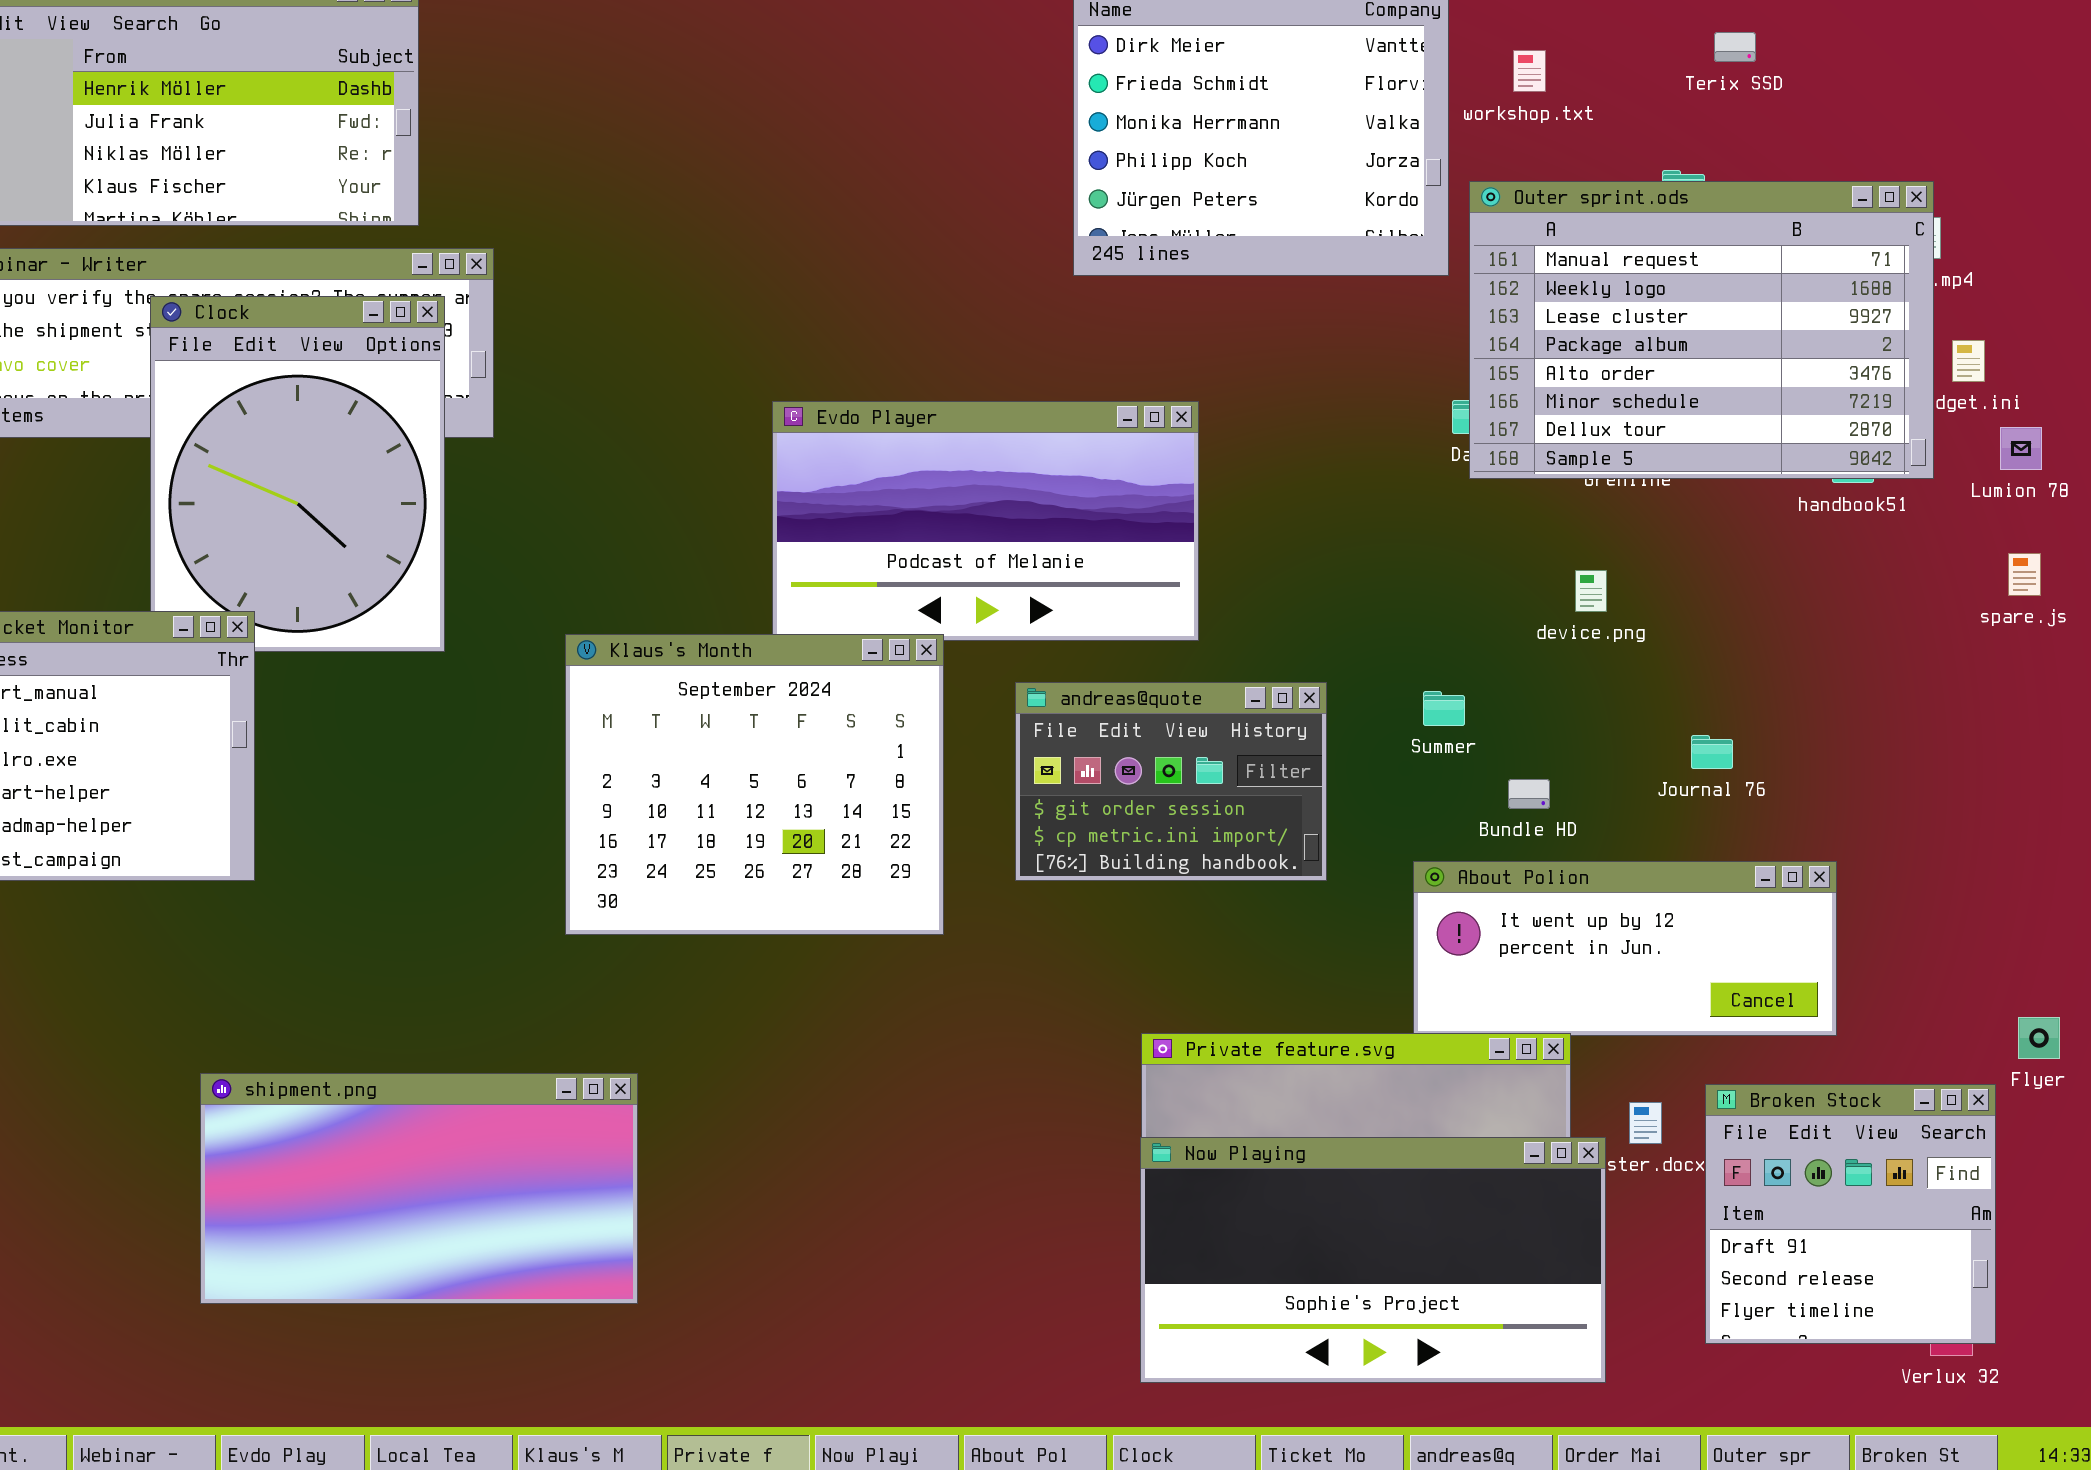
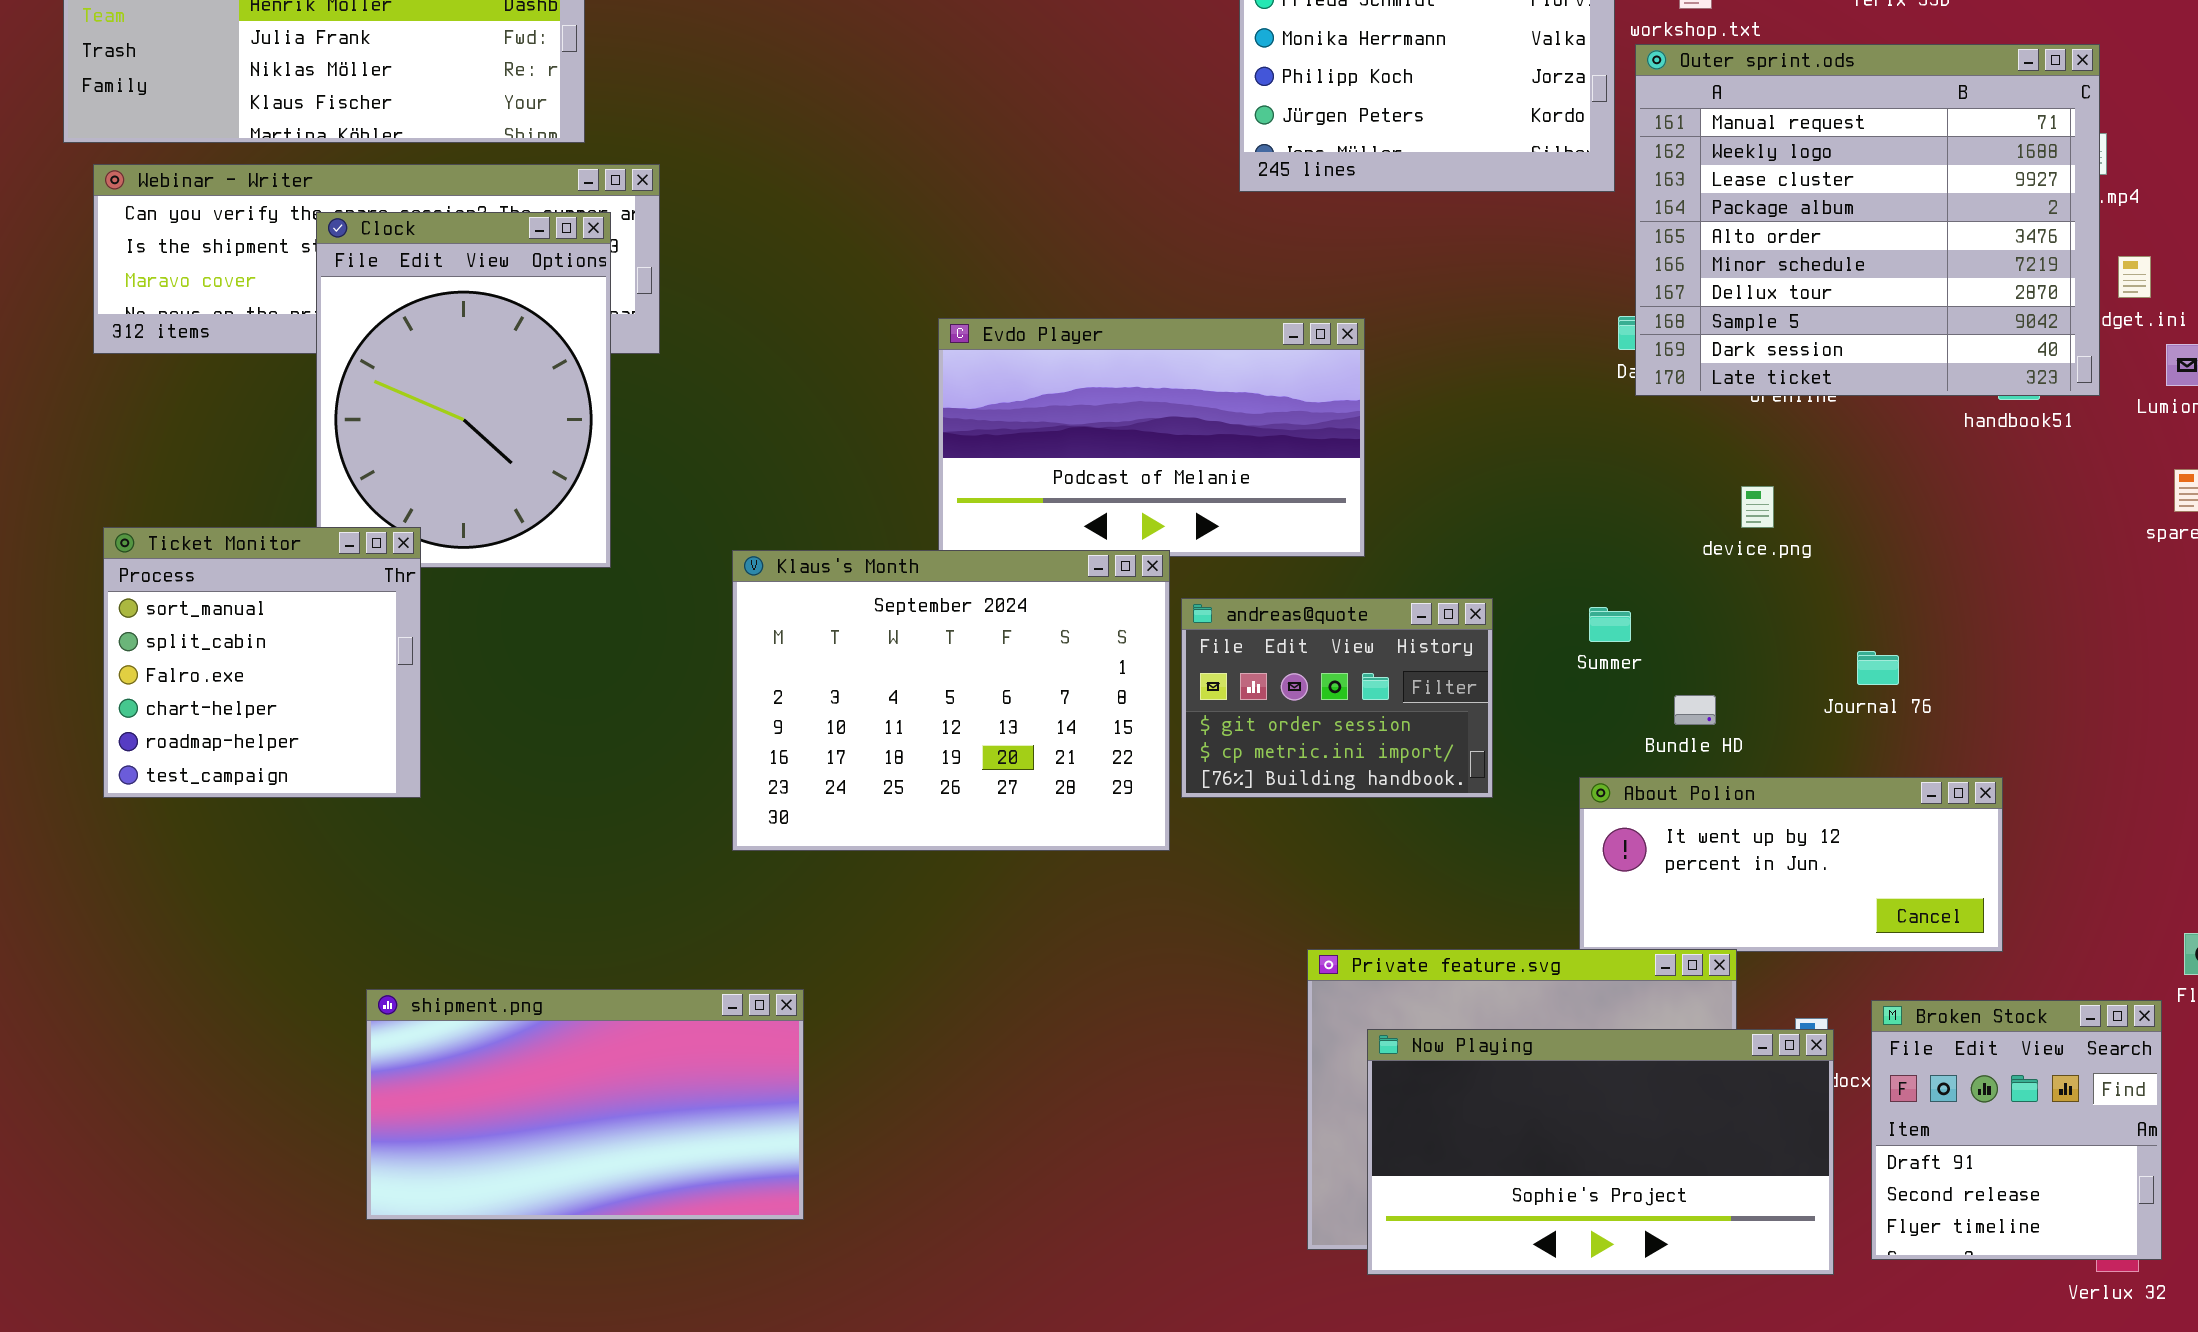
Outer sprint.ods: [1469,181,1934,479] -> [1635,44,2100,396], resized
Klaus's Month: [565,634,944,935] -> [732,550,1170,851], resized
Now Playing: [1140,1137,1606,1383] -> [1367,1029,1834,1275], moved

